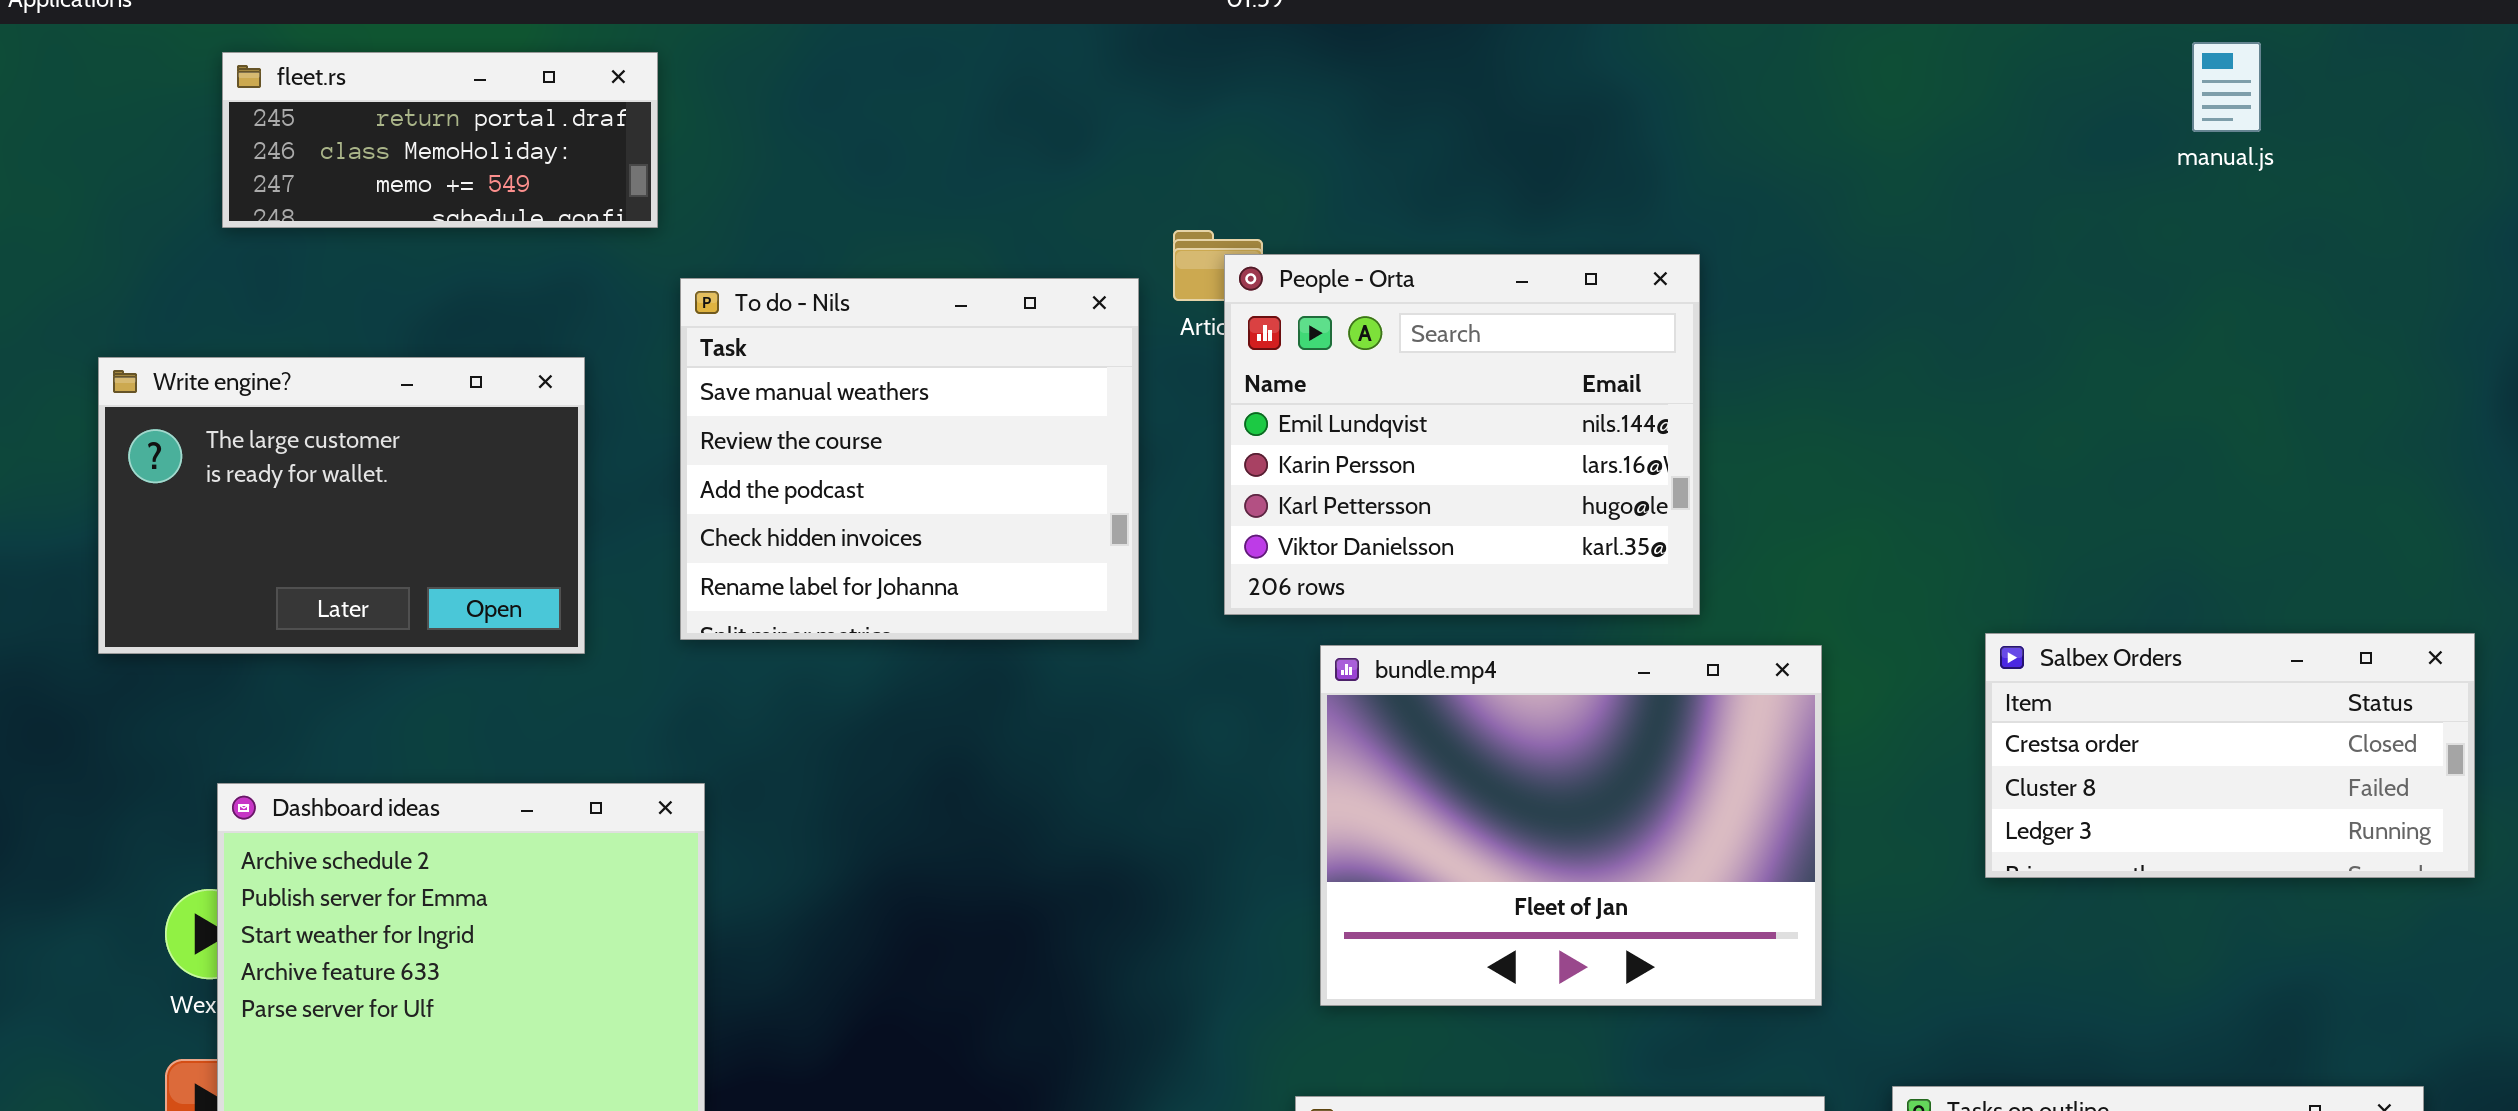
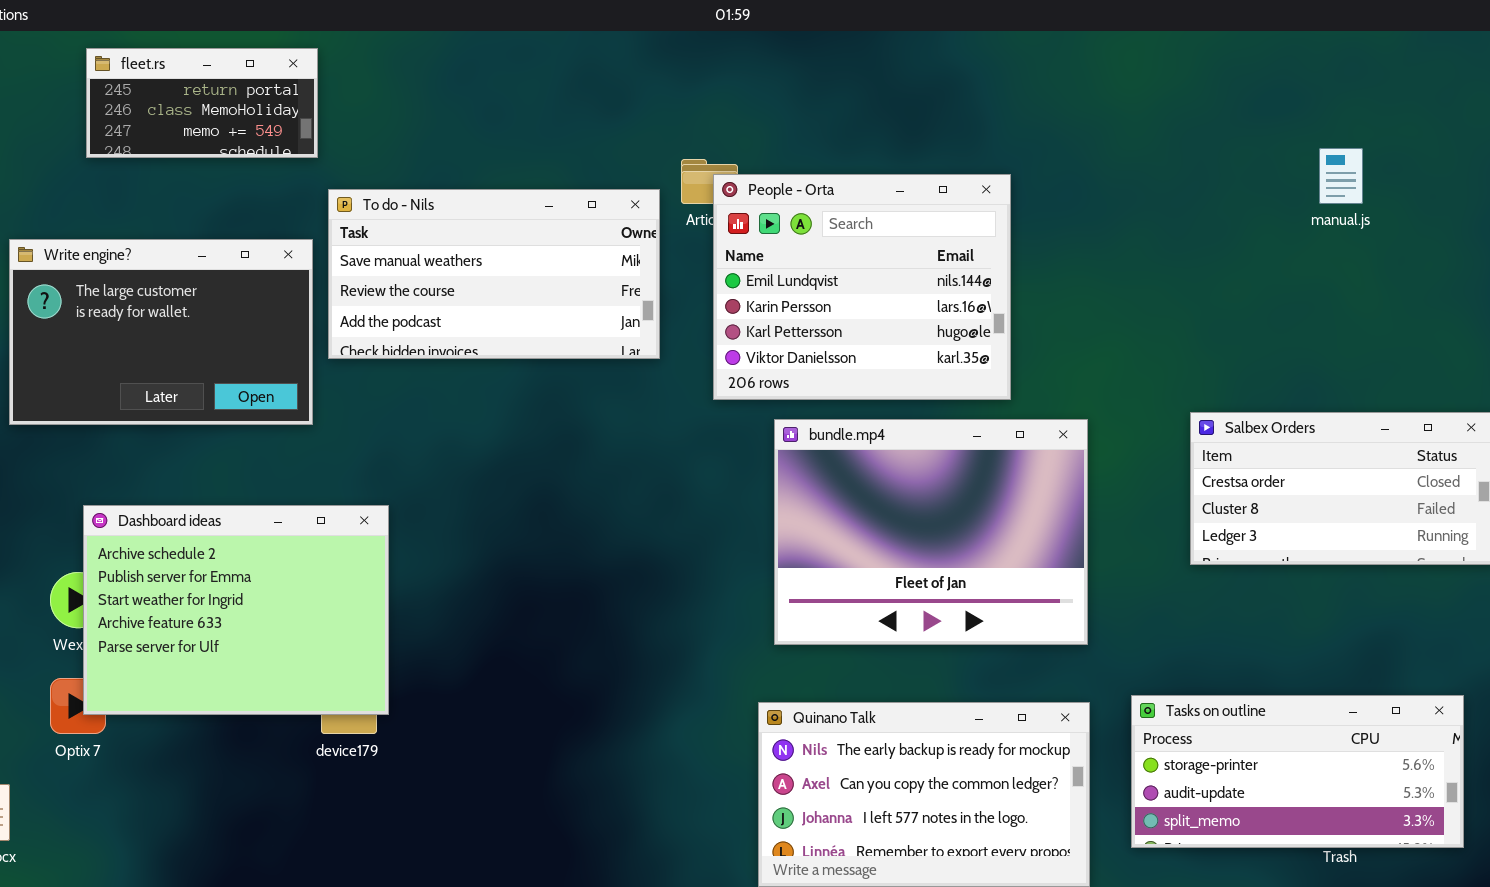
manual.js: [2192,42,2261,132] -> [1319,148,1363,204], moved
fleet.rs: [222,52,658,228] -> [86,48,318,158], resized
To do - Nils: [680,278,1139,640] -> [328,189,660,359], resized

